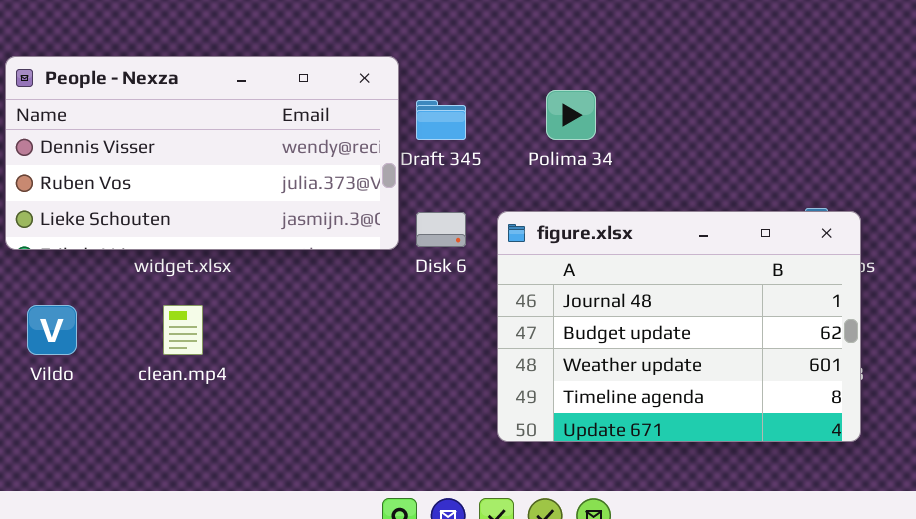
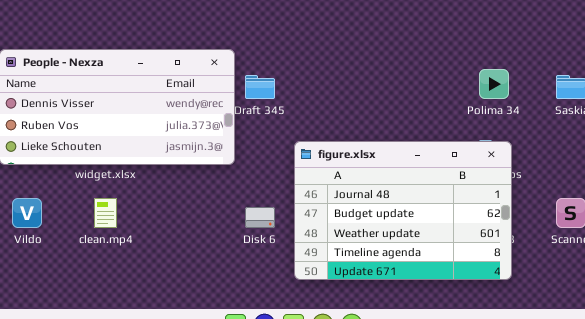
Polima 34: [546,90,596,140] -> [479,69,509,99], moved
Disk 6: [416,212,466,247] -> [245,207,275,228], moved

